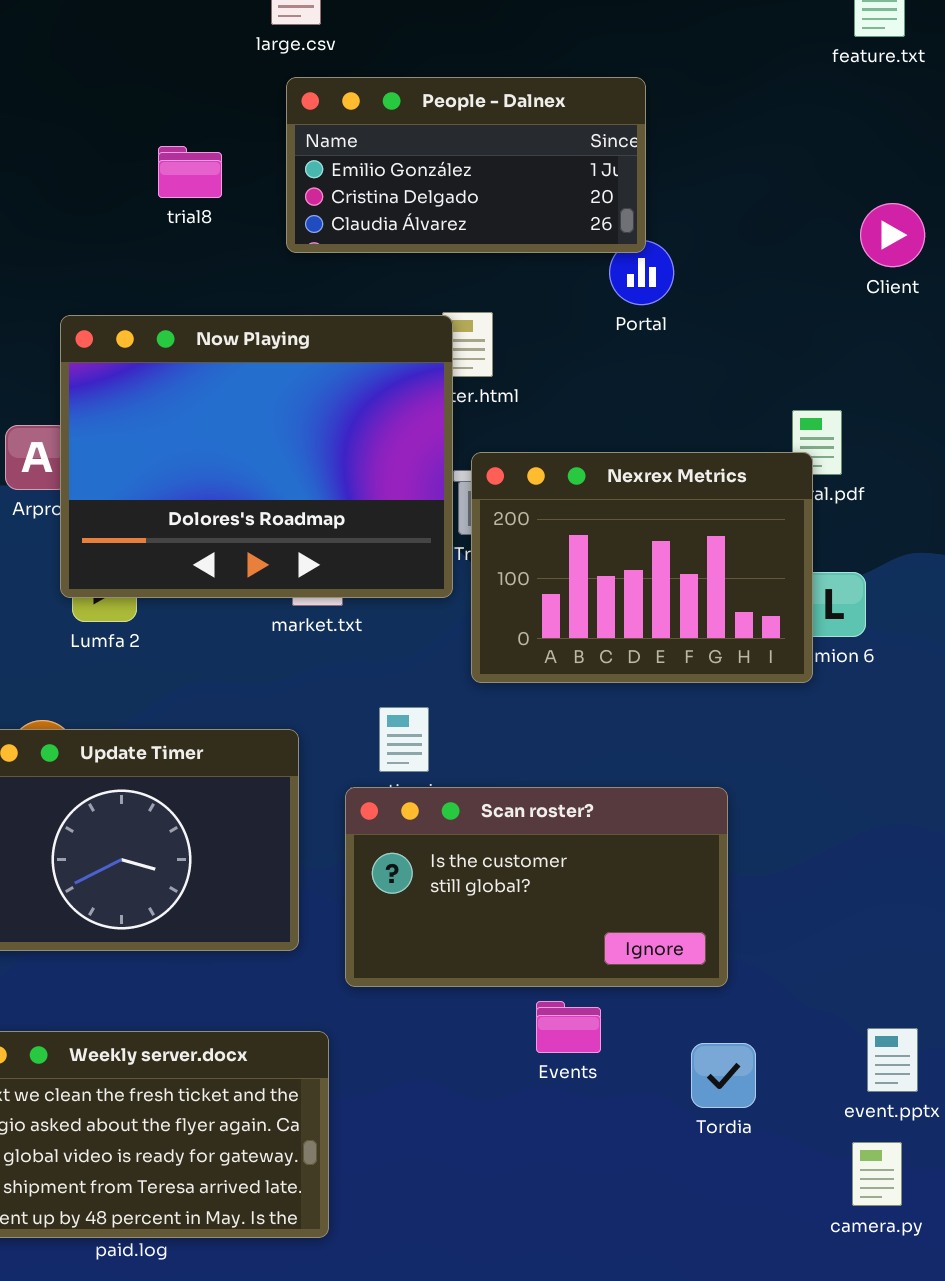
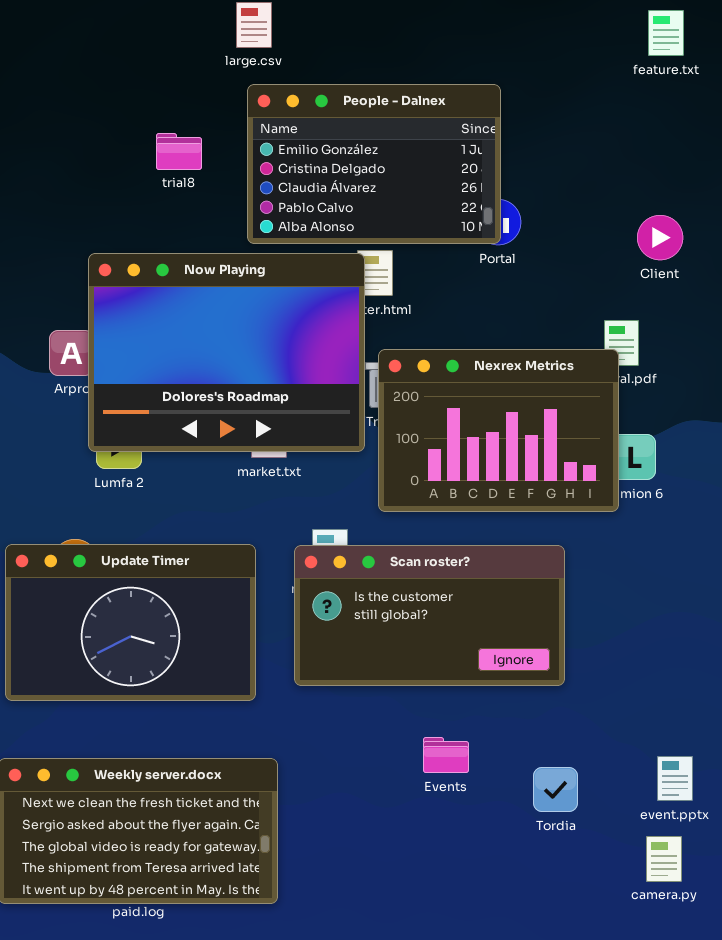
People - Dalnex: [286,77,646,253] -> [247,84,501,244], resized
Client: [860,203,925,267] -> [637,215,683,260], moved
Scan roster?: [345,787,728,987] -> [294,545,565,686], moved

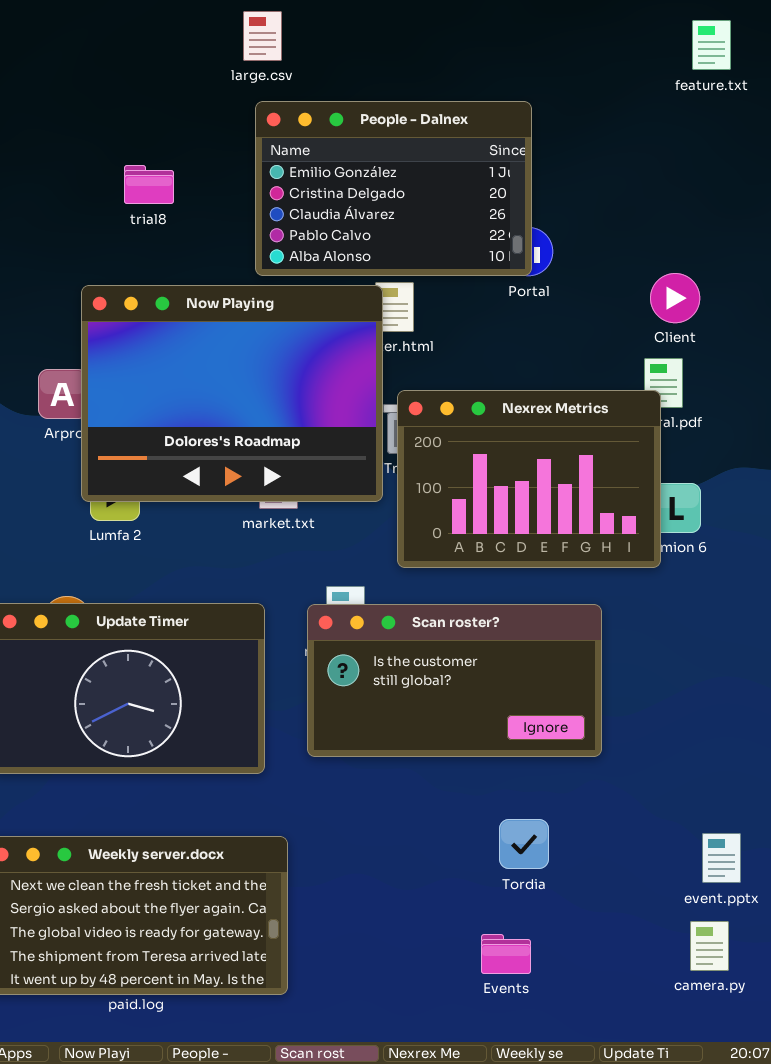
trial8: [156,133,202,170] -> [124,165,174,204], moved
Client: [637,215,683,260] -> [650,273,700,323], moved
Events: [423,737,469,773] -> [481,934,531,974], moved
Tordia: [533,767,578,812] -> [499,819,549,869], moved

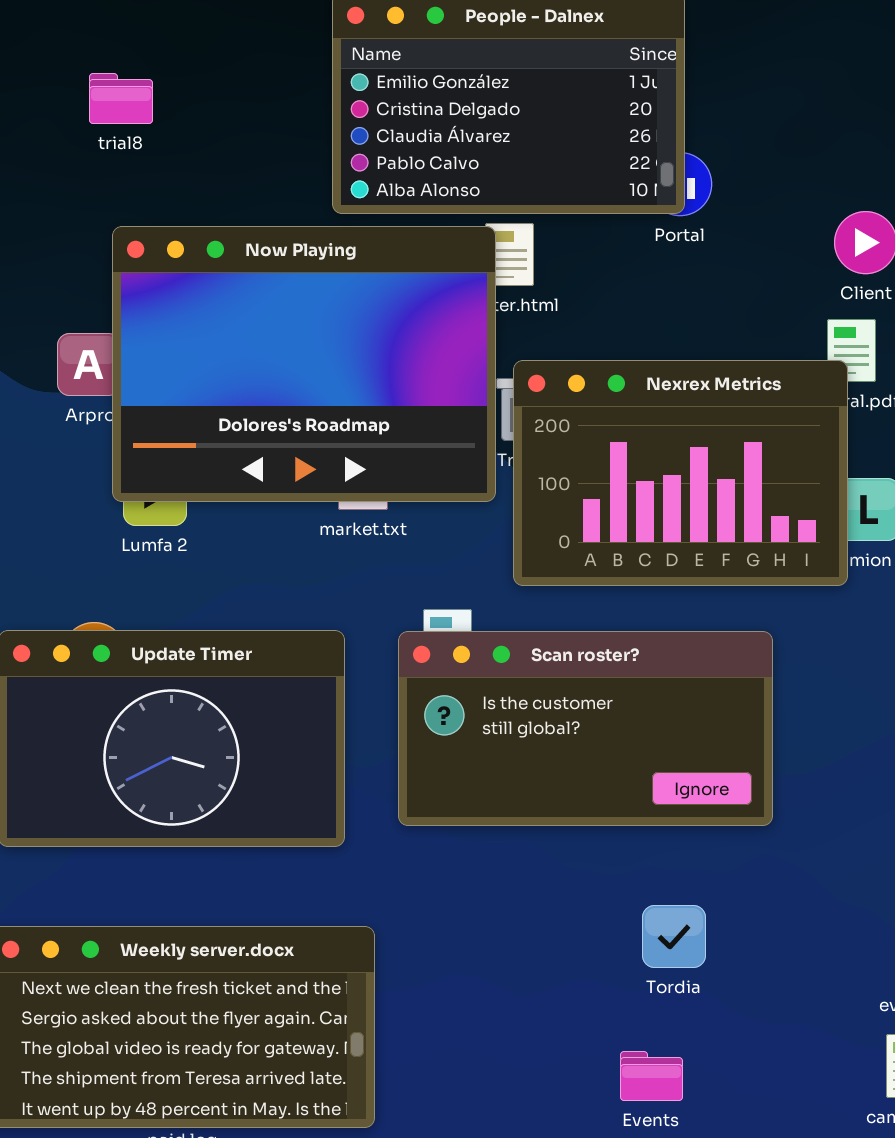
trial8: [124,165,174,204] -> [89,73,153,124], moved

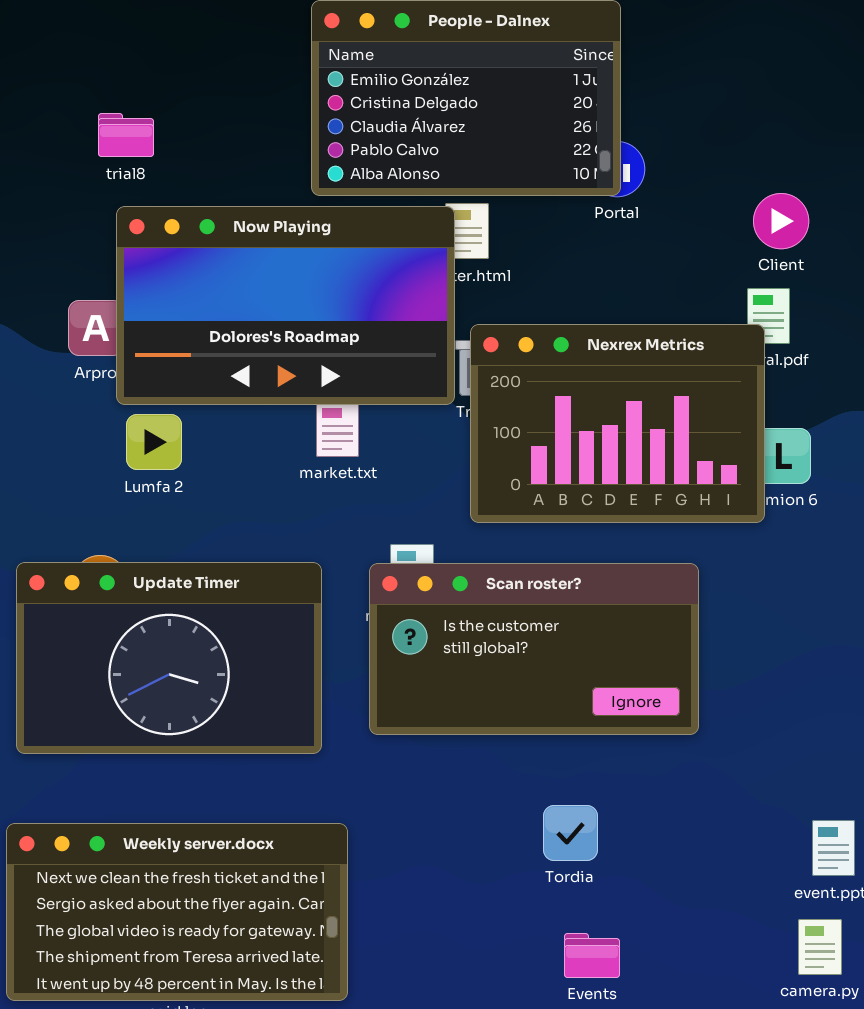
trial8: [89,73,153,124] -> [98,113,154,157], moved
Now Playing: [112,226,496,502] -> [116,206,455,405], resized
Tordia: [642,905,706,968] -> [543,805,598,861], moved

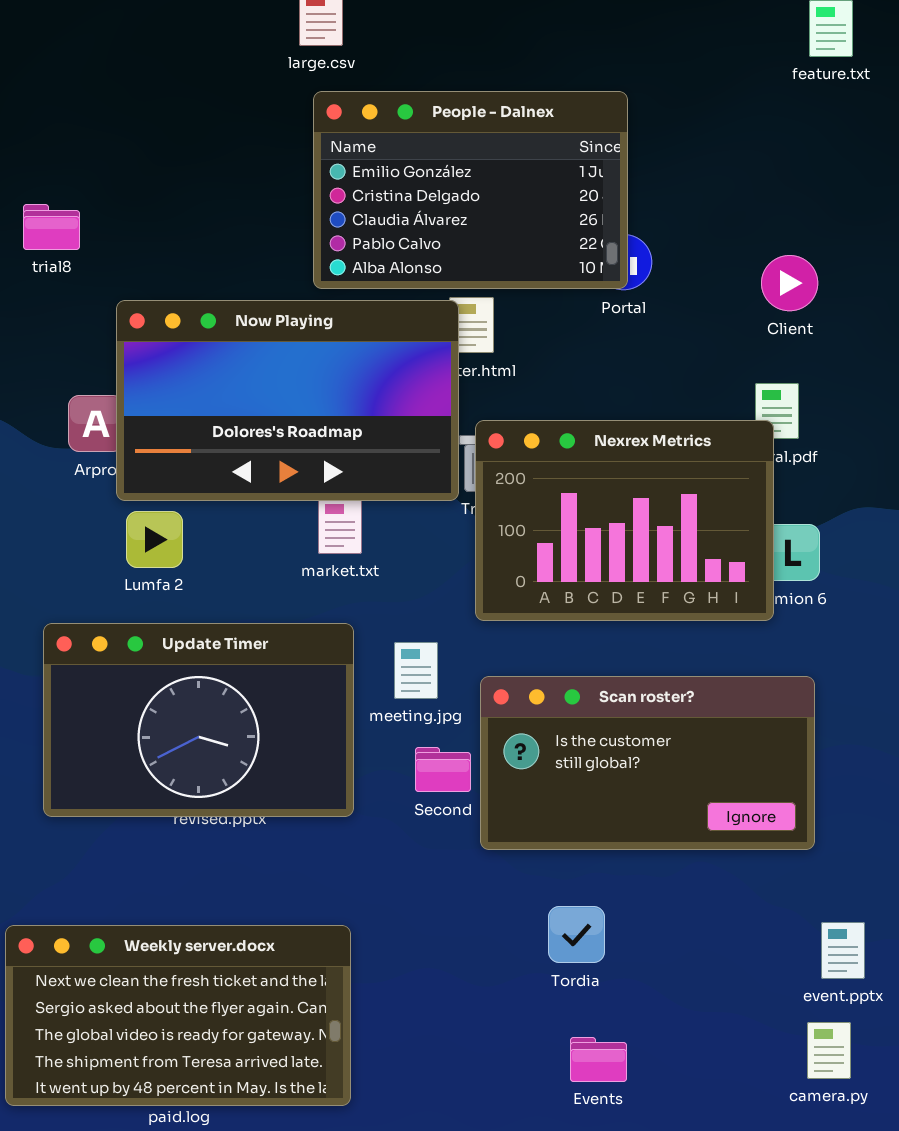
trial8: [98,113,154,157] -> [23,204,80,250], moved
Client: [753,193,809,249] -> [761,255,818,311], moved
Update Timer: [16,562,322,754] -> [43,623,354,817], moved
Scan roster?: [369,563,699,735] -> [480,676,815,850], moved

